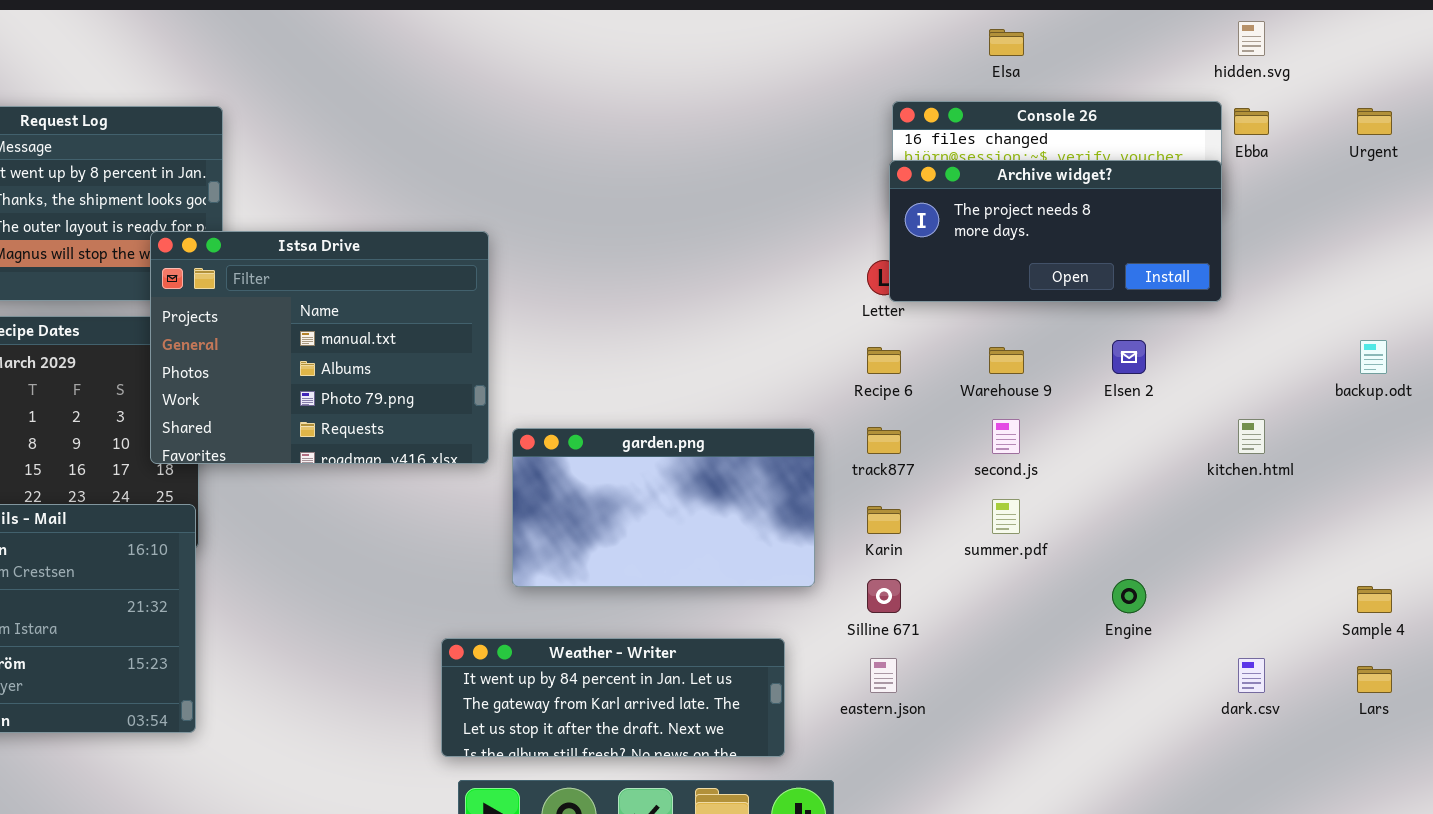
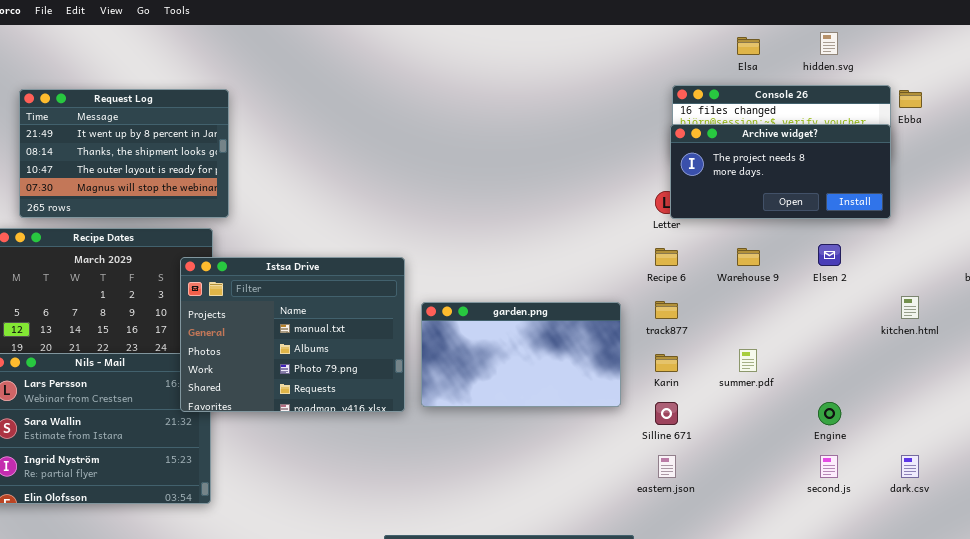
hidden.svg: [1238,21,1265,56] -> [820,32,838,55], moved
Istsa Drive: [150,231,489,464] -> [180,257,405,412], moved
second.js: [992,419,1020,454] -> [820,455,838,478], moved
Weather - Writer: [441,638,785,757] -> none, closed

